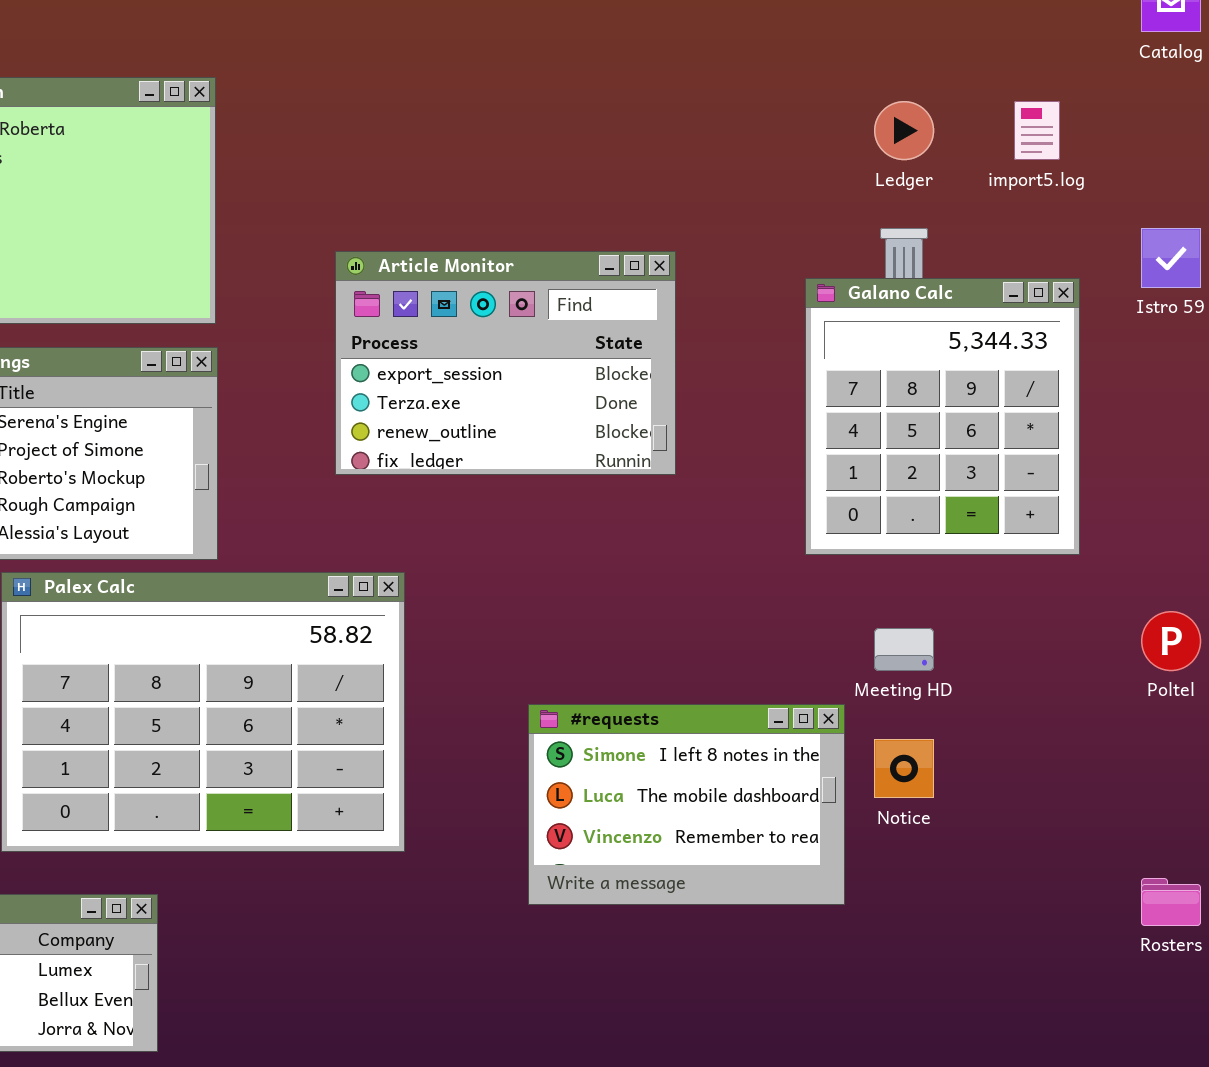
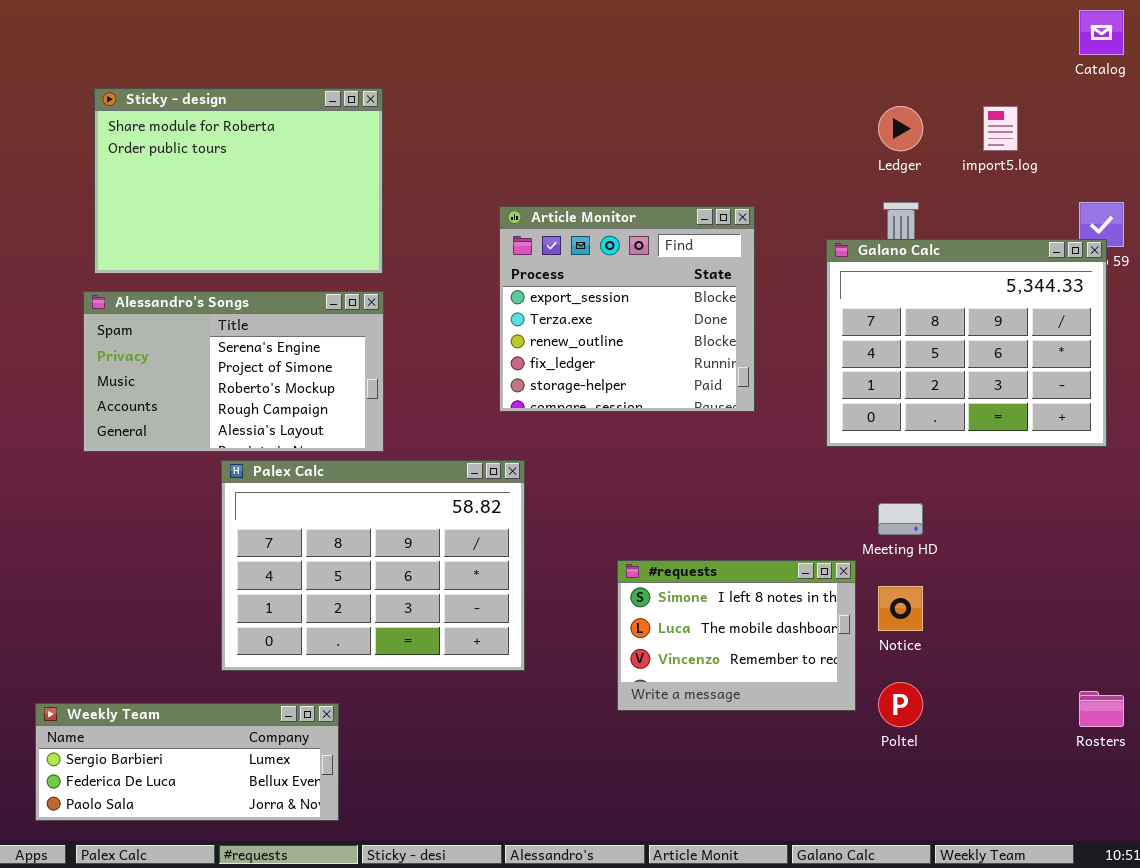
Article Monitor: [335,251,676,475] -> [499,206,755,412], moved, resized
Galano Calc: [805,278,1080,555] -> [826,239,1107,447], resized
Poltel: [1141,611,1201,671] -> [878,682,923,727], moved

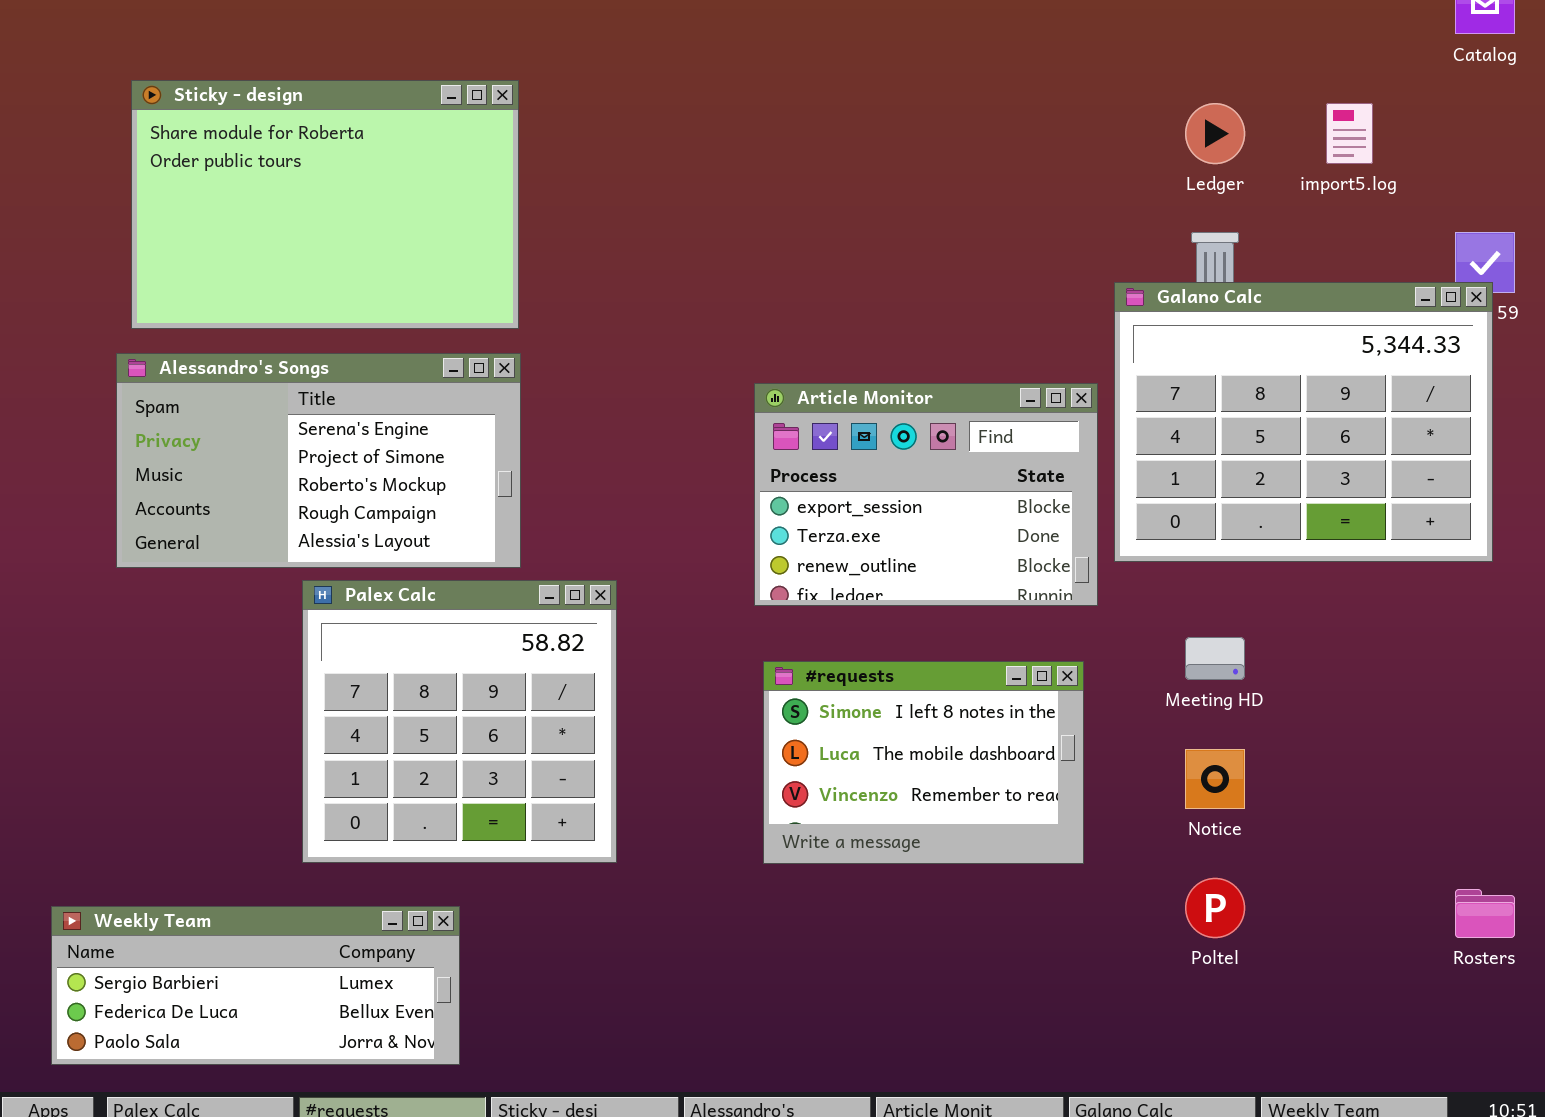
Article Monitor: [499,206,755,412] -> [754,383,1098,606], moved, resized
Palex Calc: [221,460,525,671] -> [302,580,617,863], resized
#requests: [617,560,856,711] -> [763,661,1084,864], moved

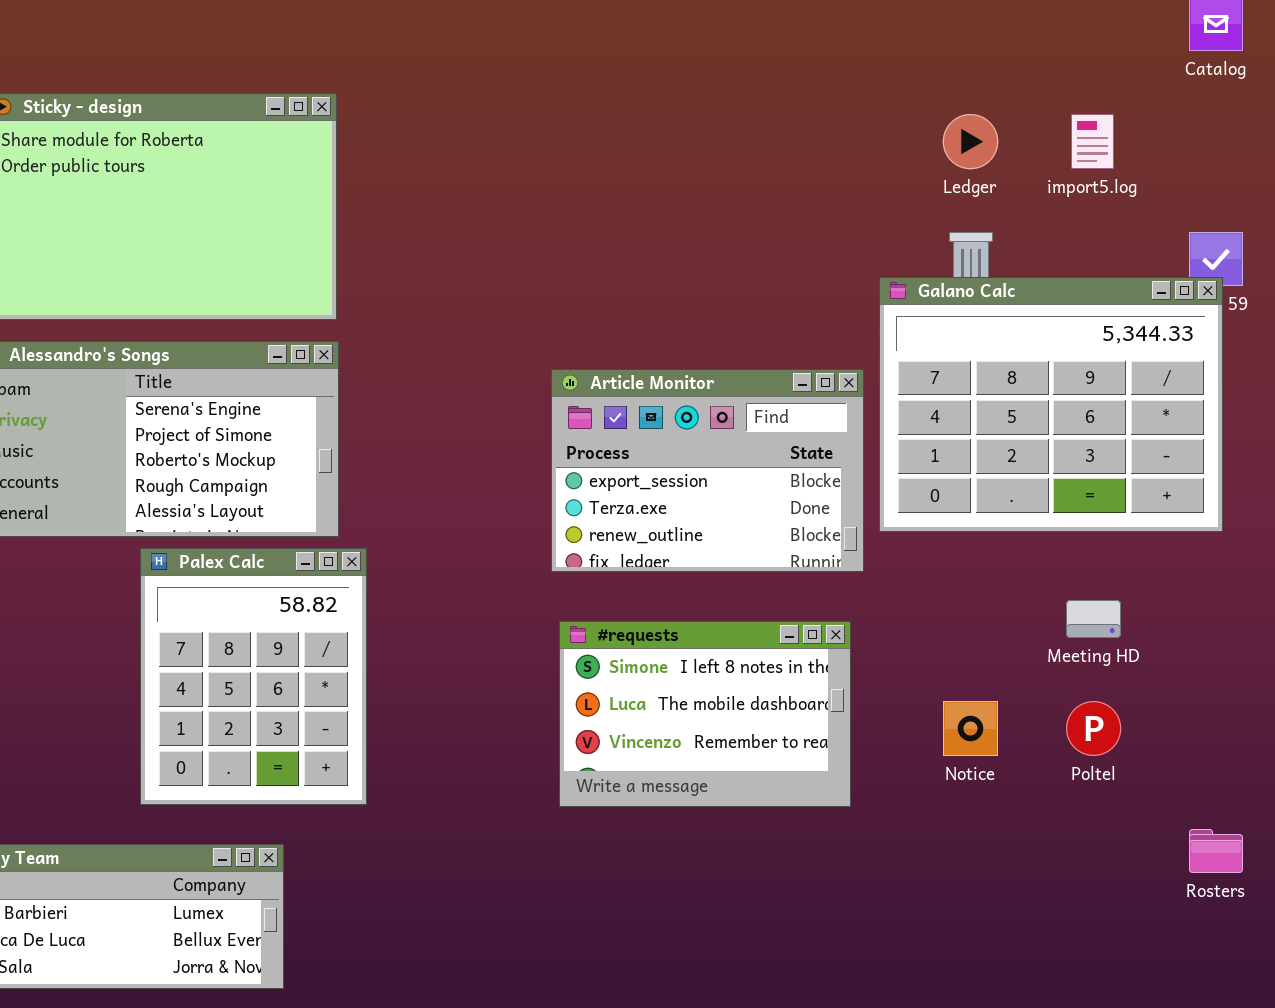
Palex Calc: [302,580,617,863] -> [140,548,367,805], resized
Meeting HD: [1185,637,1245,680] -> [1066,600,1121,638], moved
Poltel: [1185,878,1245,938] -> [1066,701,1121,756], moved

